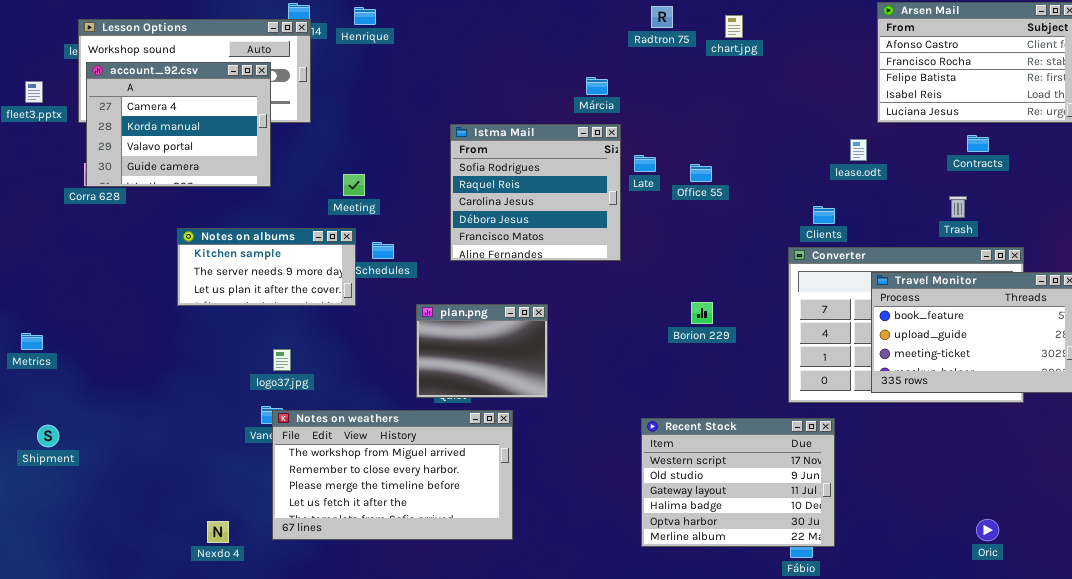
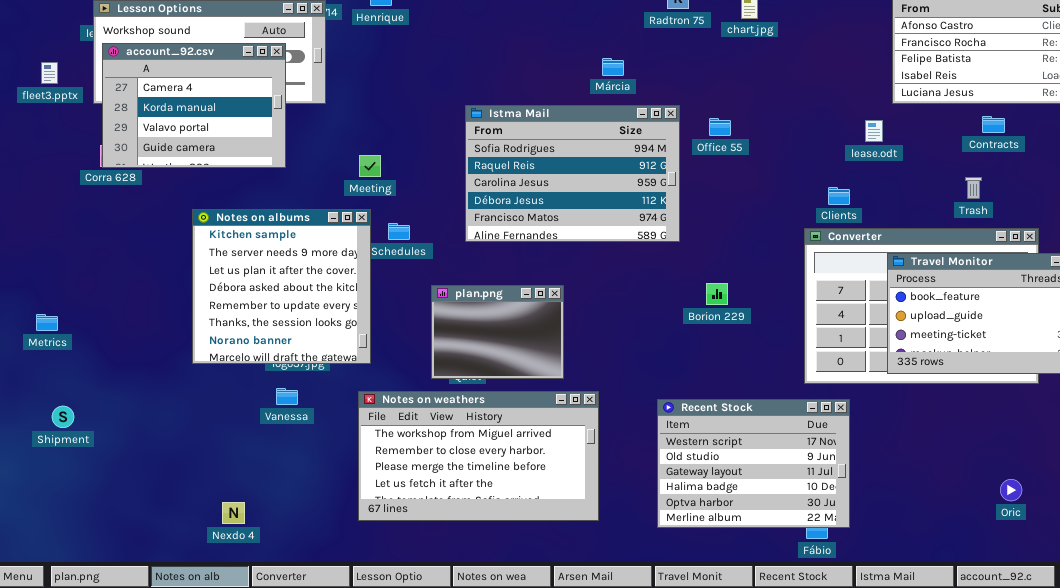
Istma Mail: [450,124,621,261] -> [465,105,680,242], resized
Office 55: [690,164,712,182] -> [709,118,731,136], moved
Notes on albums: [177,228,356,306] -> [192,209,371,364], resized
Notes on weathers: [272,410,513,540] -> [358,391,599,521], moved
Oric: [976,519,999,541] -> [1000,479,1022,501], moved

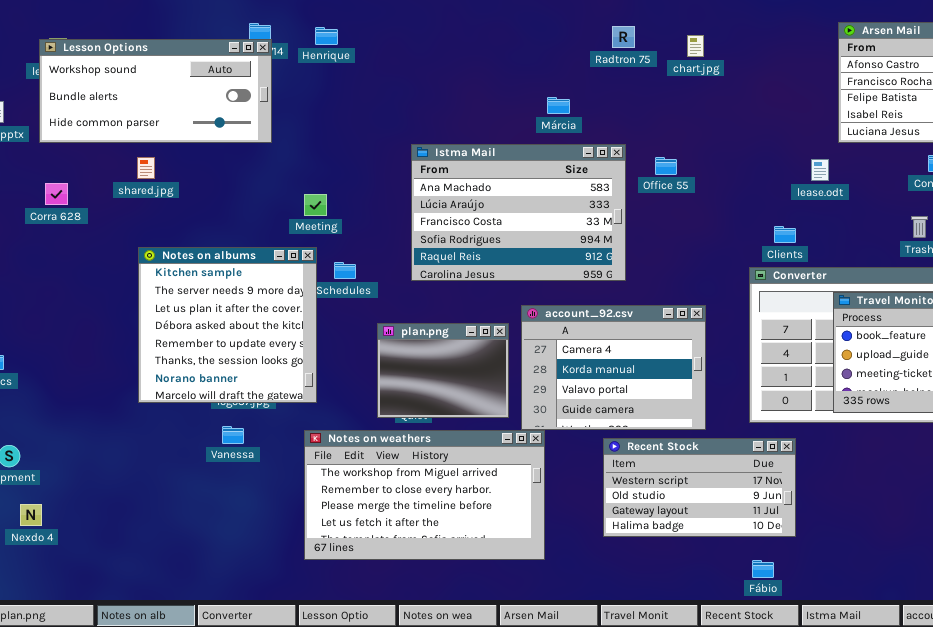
account_92.csv: [102,43,286,168] -> [521,305,706,430], moved
Istma Mail: [465,105,680,242] -> [411,144,626,281], scrolled up 3 rows
Recent Stock: [657,399,850,528] -> [603,438,796,537], resized
Nexdo 4: [222,502,245,524] -> [20,504,42,526], moved

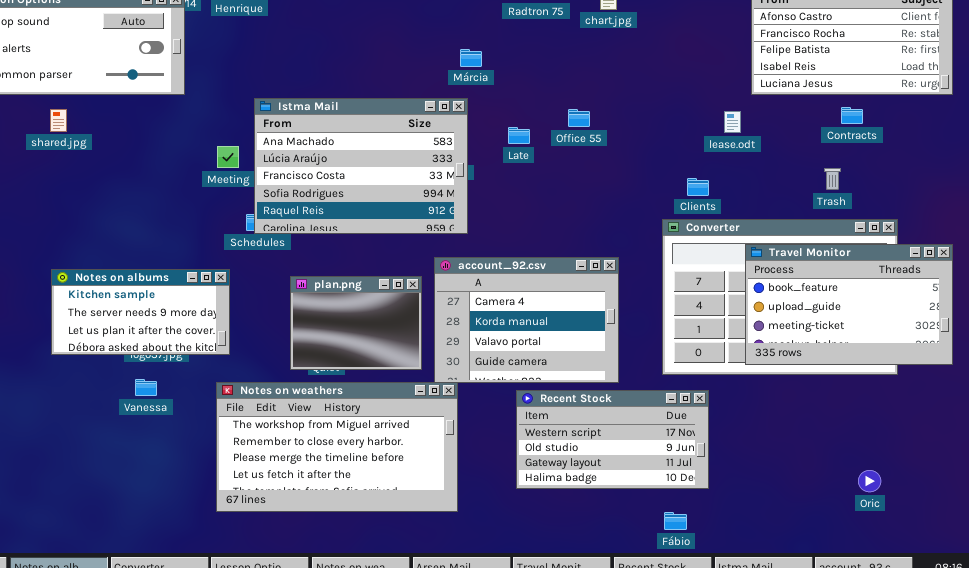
Istma Mail: [411,144,626,281] -> [254,98,468,234], moved
Notes on albums: [138,247,317,403] -> [51,269,230,355], resized

